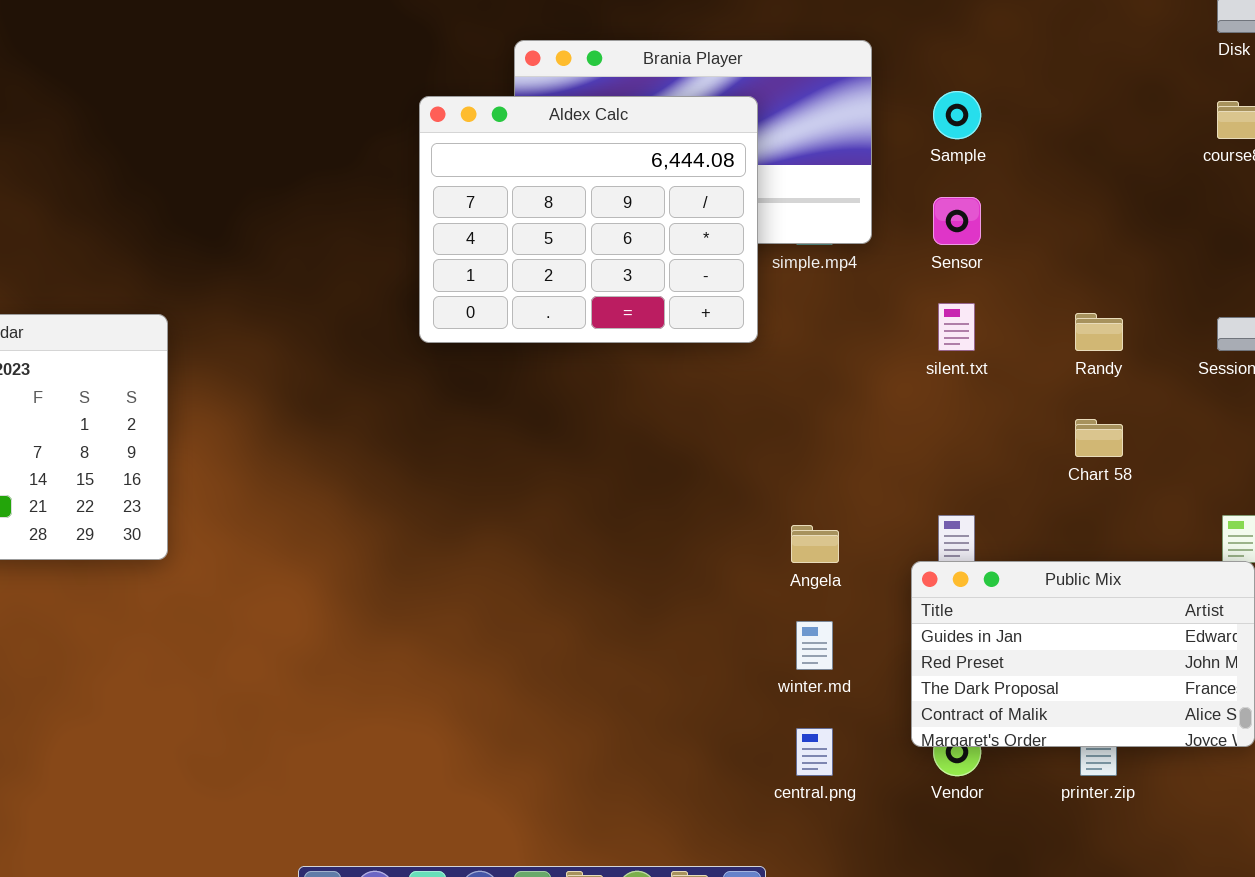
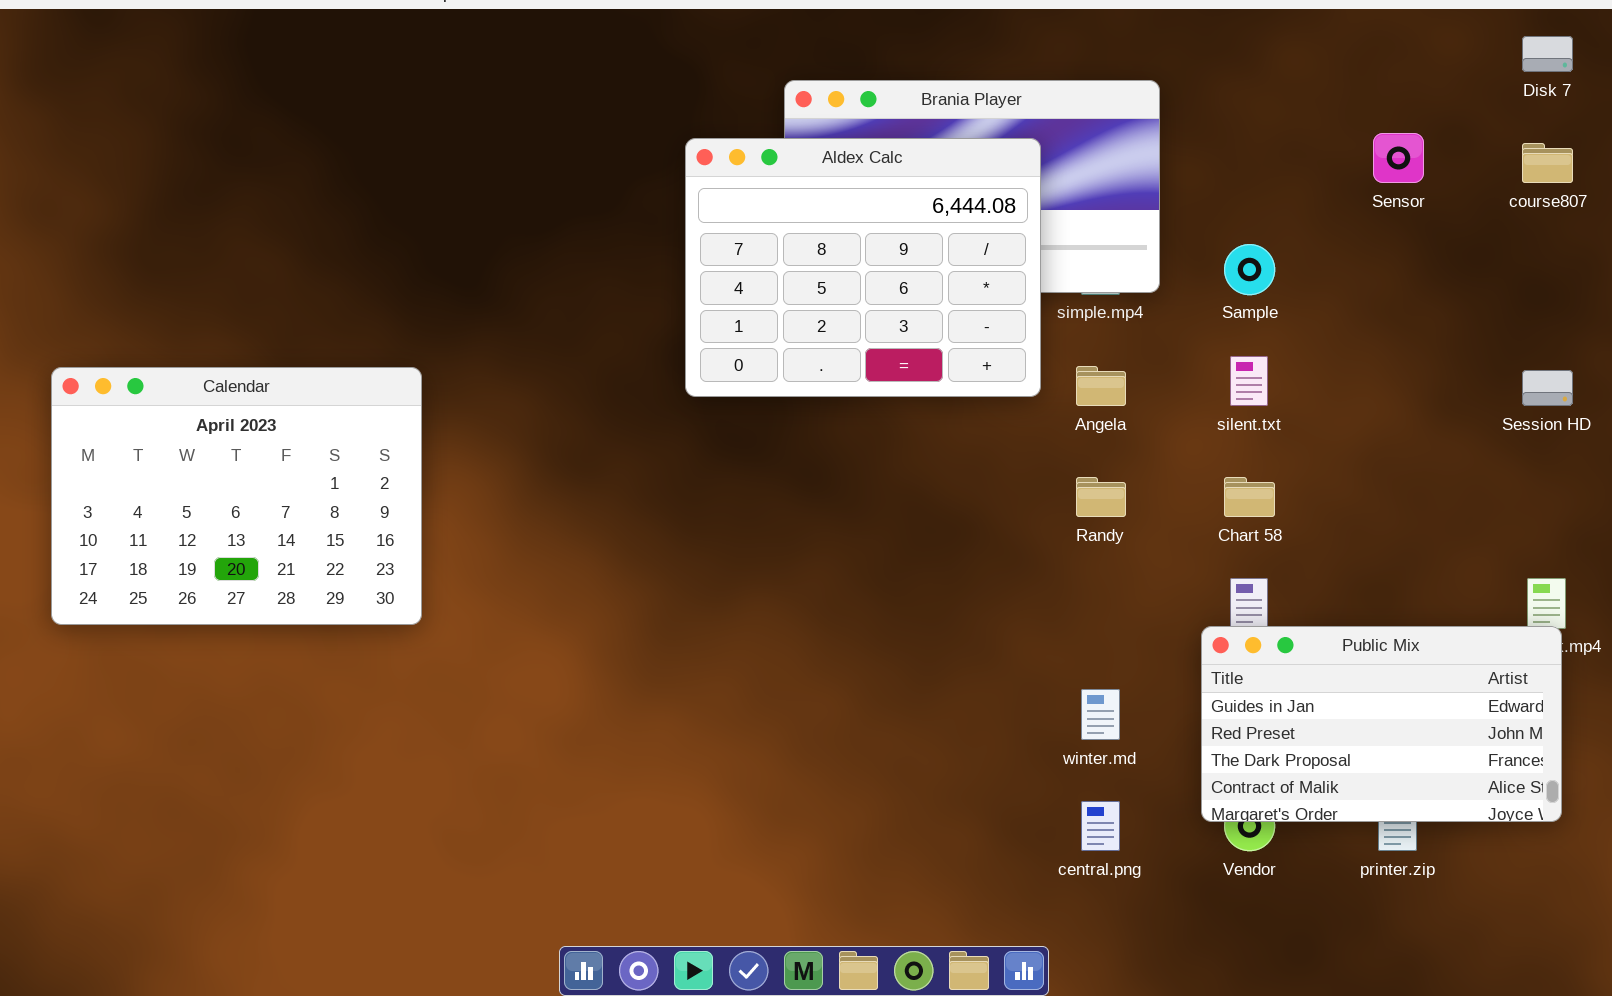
Sample: [933,91,981,139] -> [1224,244,1275,295], moved
Sensor: [933,197,981,245] -> [1373,133,1424,183], moved
Randy: [1075,313,1123,351] -> [1076,477,1126,517], moved
Chart 58: [1075,419,1123,457] -> [1224,477,1275,517], moved
Angela: [791,525,839,563] -> [1076,366,1126,406], moved

